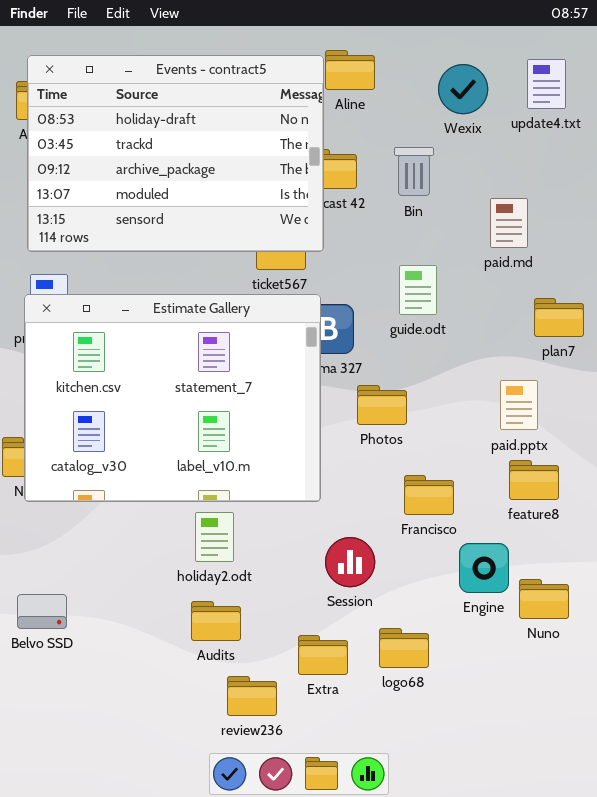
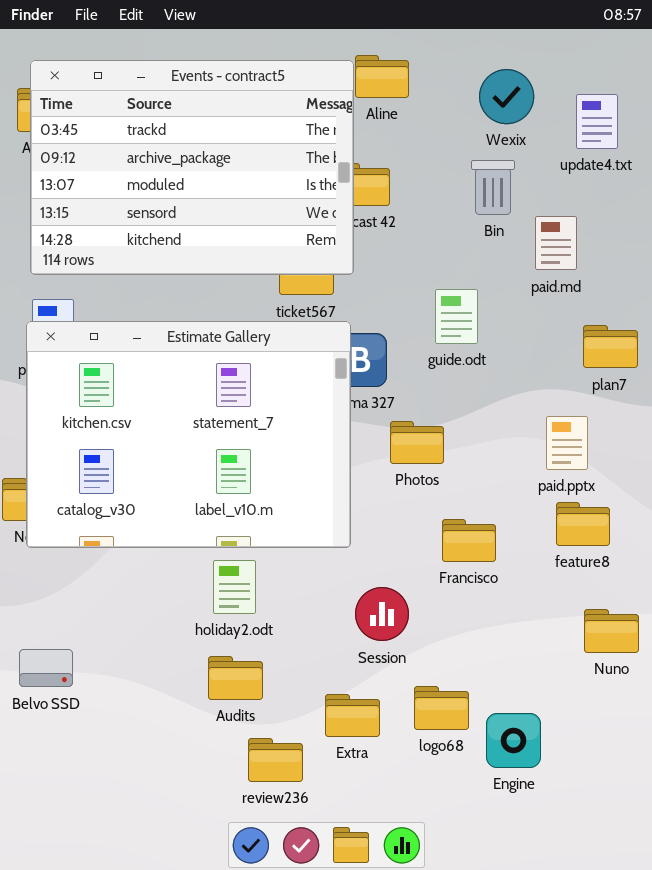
Events - contract5: [27,55,324,252] -> [30,60,354,275], scrolled down 1 row
update4.txt: [527,59,566,109] -> [576,94,618,149], moved
Bin: [394,147,434,196] -> [471,160,515,215], moved
Engine: [459,543,509,593] -> [486,713,541,768], moved
Nuno: [519,579,569,619] -> [584,609,639,653], moved

